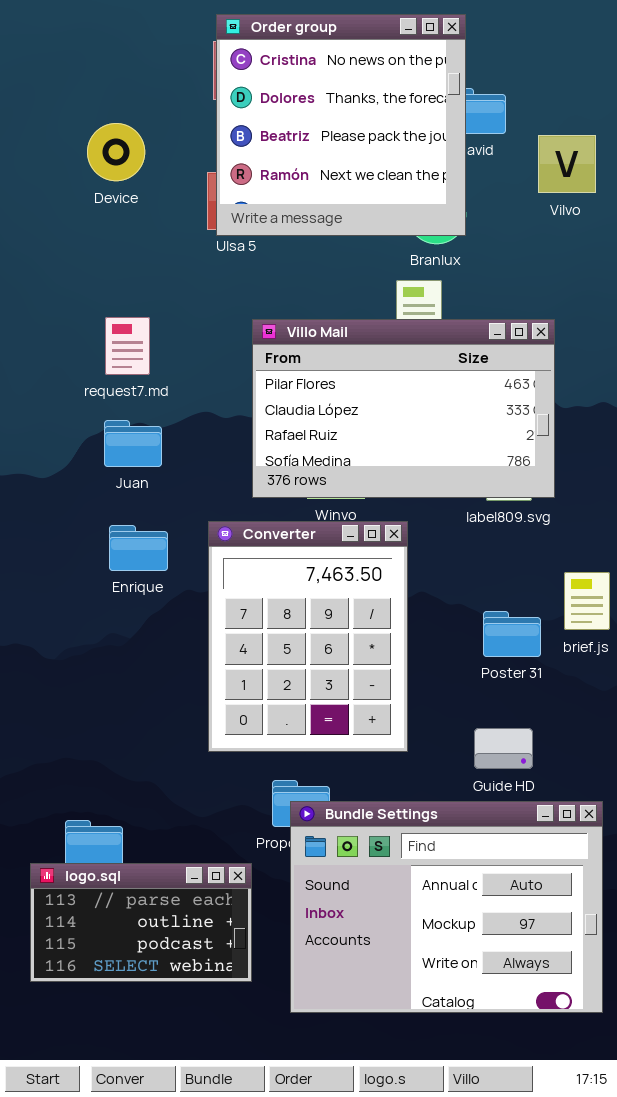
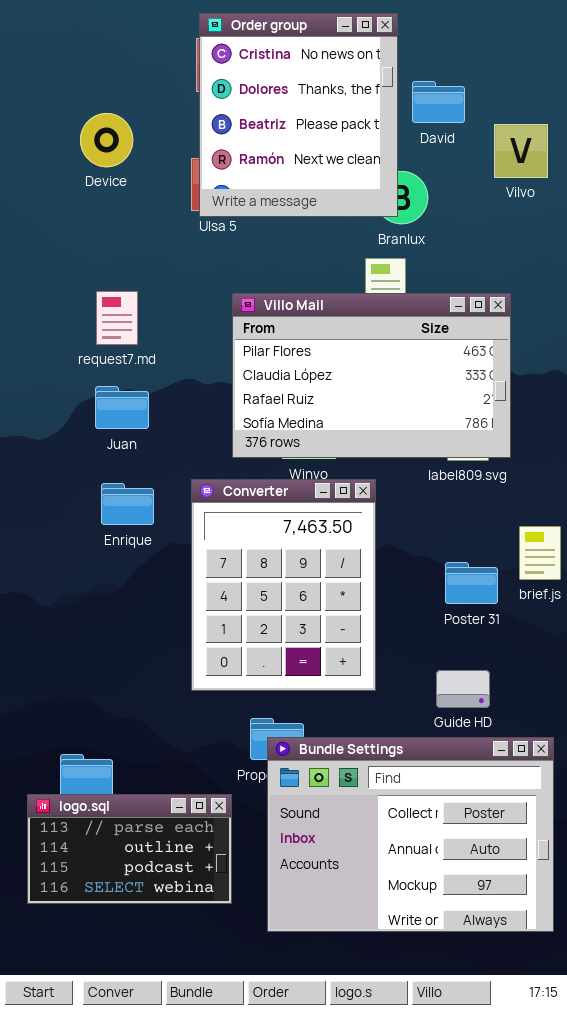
Order group: [216,14,466,236] -> [199,13,398,217], resized
Bundle Settings: [290,801,603,1013] -> [267,737,554,932], scrolled up 1 row

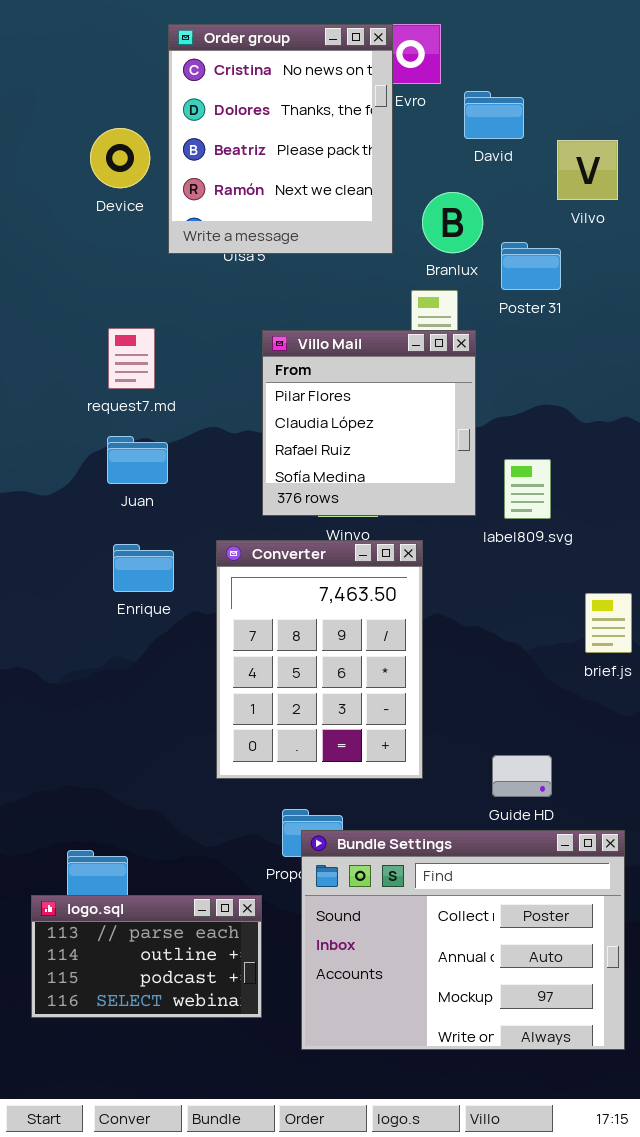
Order group: [199,13,398,217] -> [168,24,393,254], moved
Villo Mail: [232,293,511,458] -> [262,330,476,516], resized
Poster 31: [445,562,498,604] -> [501,242,561,290], moved

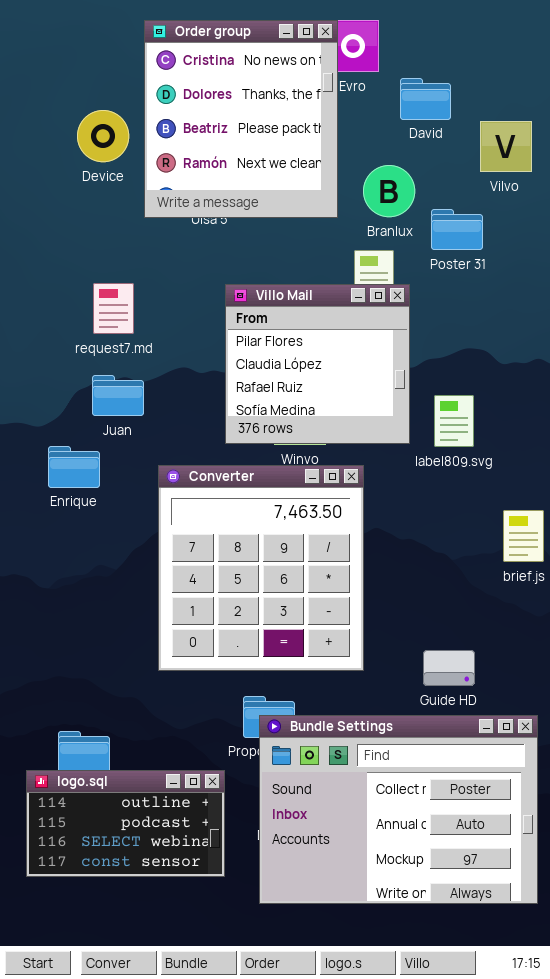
Converter: [216,540,423,779] -> [158,465,364,671], resized
Enrique: [113,544,174,592] -> [48,446,100,488], moved
logo.sql: [31,895,262,1018] -> [26,770,225,877], scrolled down 1 row

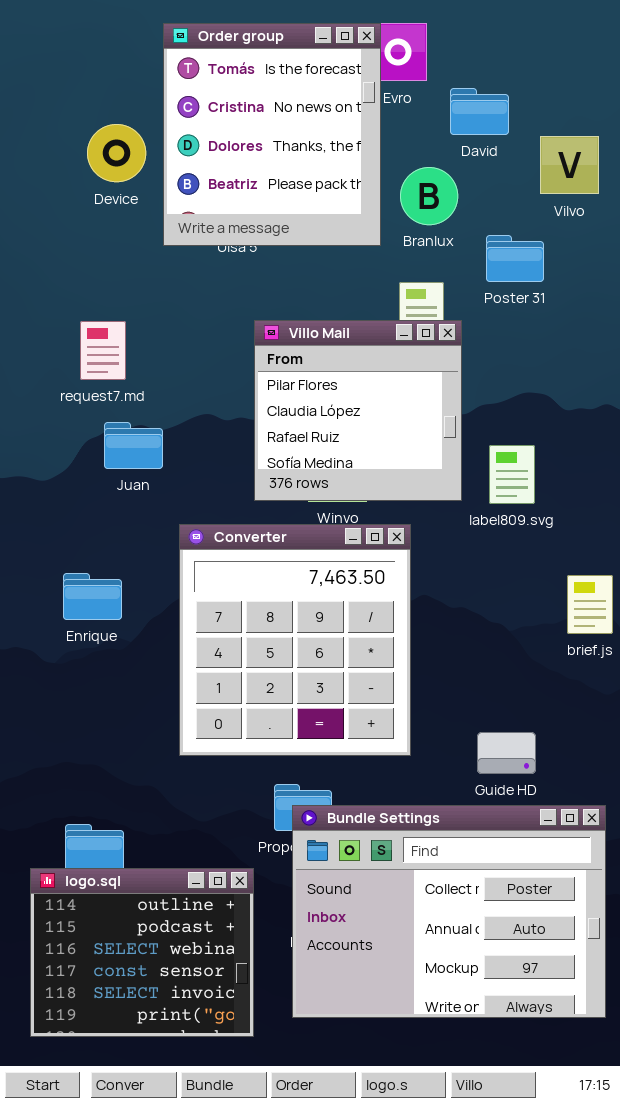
Order group: [144,20,338,218] -> [163,23,381,246], scrolled up 1 row
Branlux: [363,165,415,217] -> [400,167,458,225], moved
request7.md: [93,283,134,334] -> [80,321,126,380], moved
Enrique: [48,446,100,488] -> [63,573,122,620], moved
logo.sql: [26,770,225,877] -> [30,868,254,1037], resized

